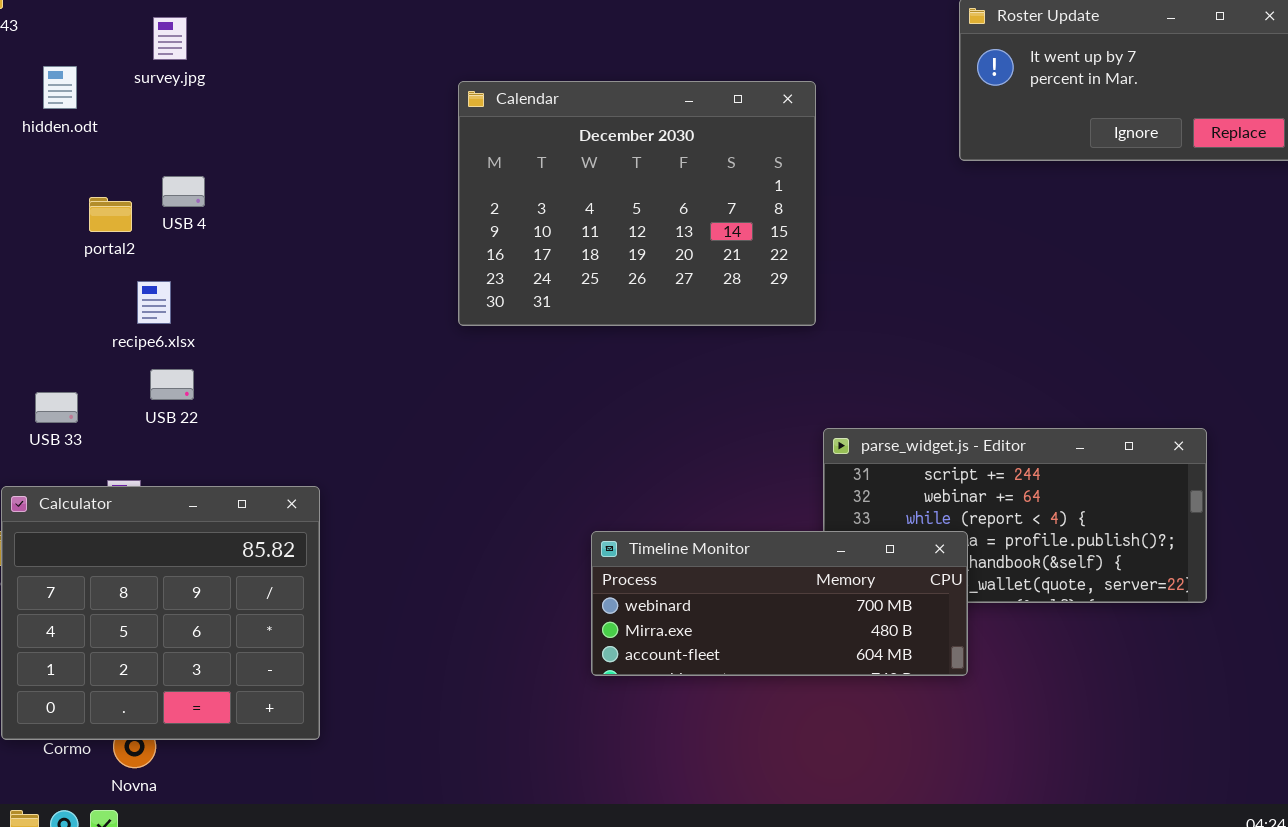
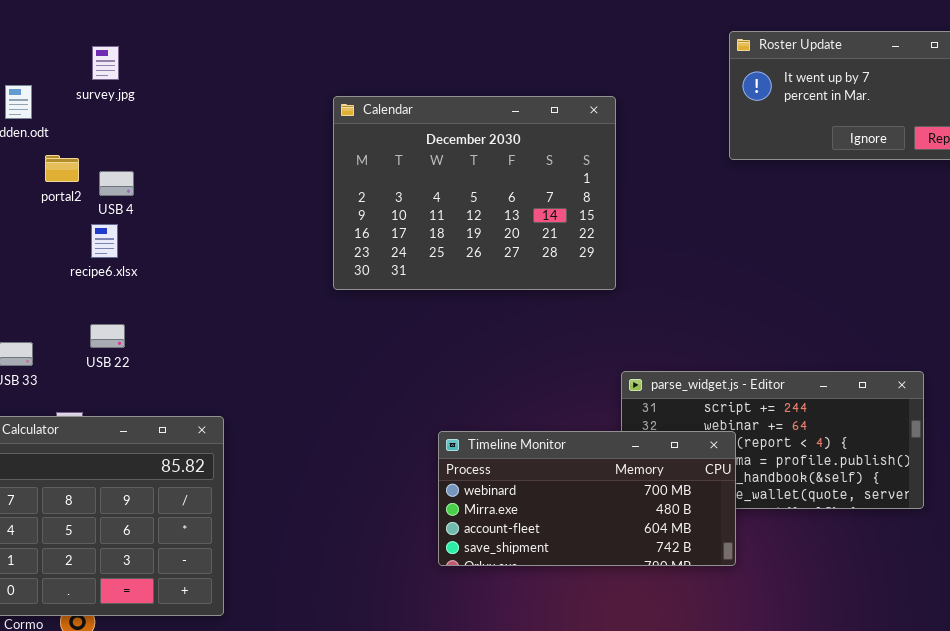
portal2: [89,197,132,232] -> [45,155,79,182], moved
recipe6.xlsx: [137,281,171,324] -> [91,224,118,258], moved
Timeline Monitor: [591,531,968,676] -> [438,431,736,566], resized

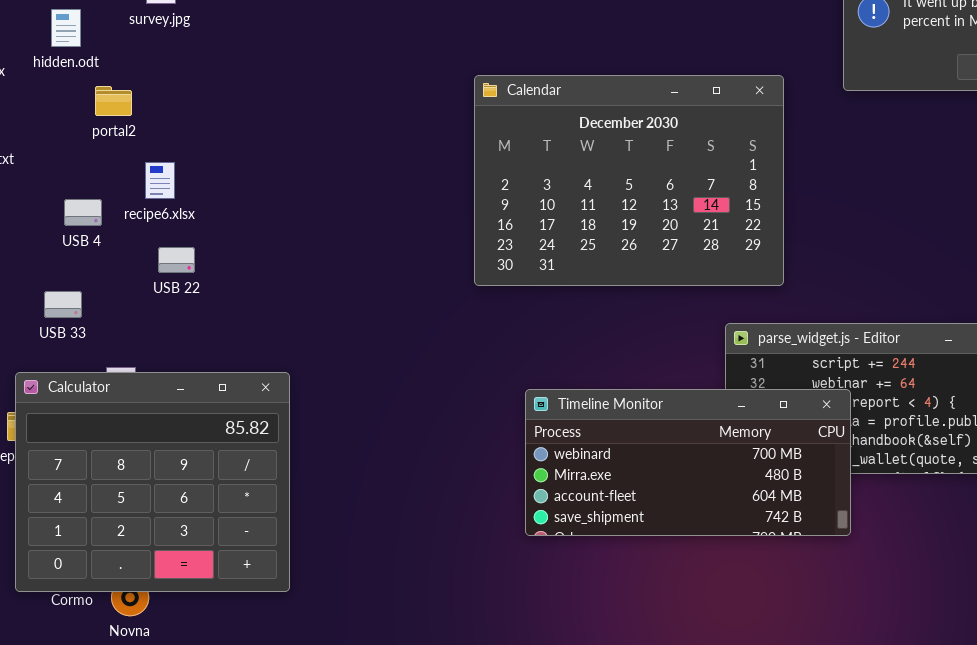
Calendar: [333,96,616,290] -> [474,75,784,286], moved
USB 4: [99,171,134,196] -> [64,199,102,226], moved
USB 22: [90,324,125,348] -> [158,247,195,273], moved

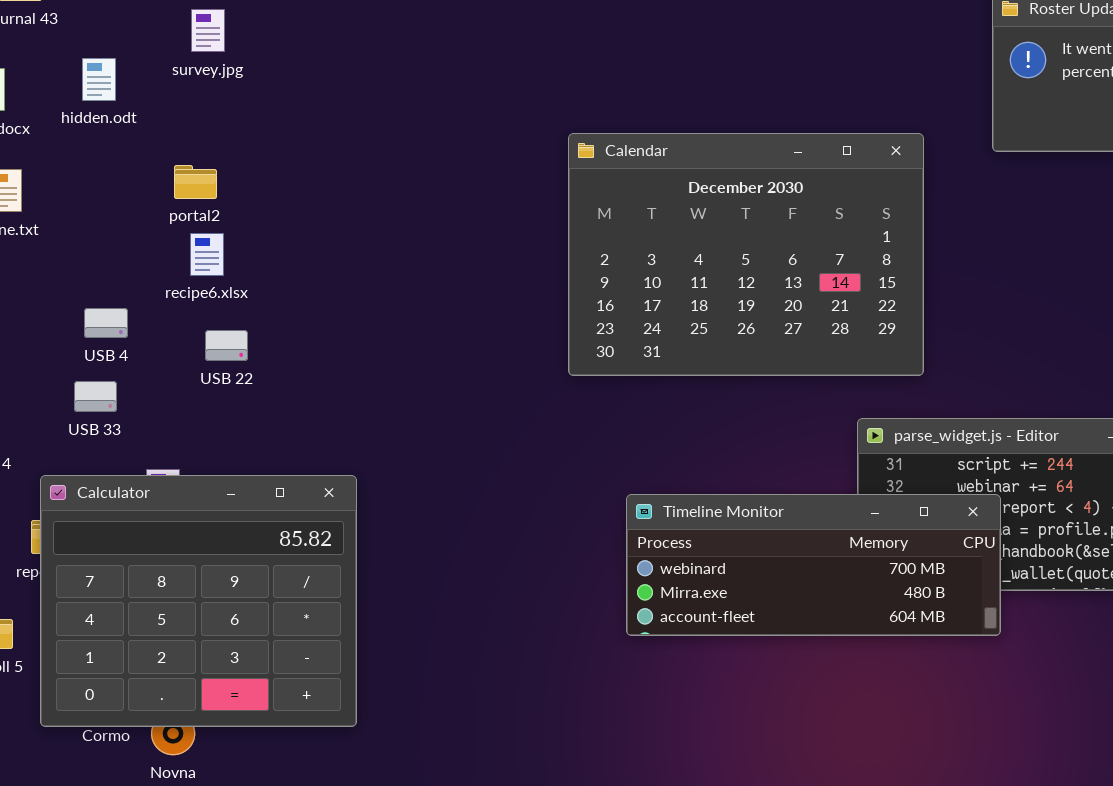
portal2: [95,86,132,116] -> [174,165,217,199], moved
USB 4: [64,199,102,226] -> [84,308,128,338], moved
Timeline Monitor: [525,389,851,536] -> [626,494,1001,636], resized

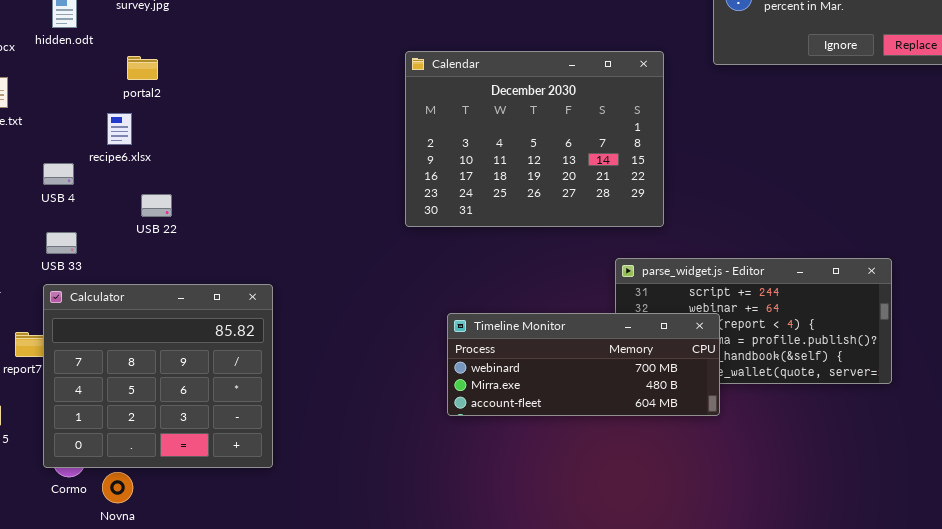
portal2: [174,165,217,199] -> [127,56,158,80], moved
recipe6.xlsx: [190,233,224,276] -> [107,113,132,145], moved
USB 4: [84,308,128,338] -> [43,163,74,185], moved
Calculator: [40,475,357,727] -> [43,284,273,468], moved

